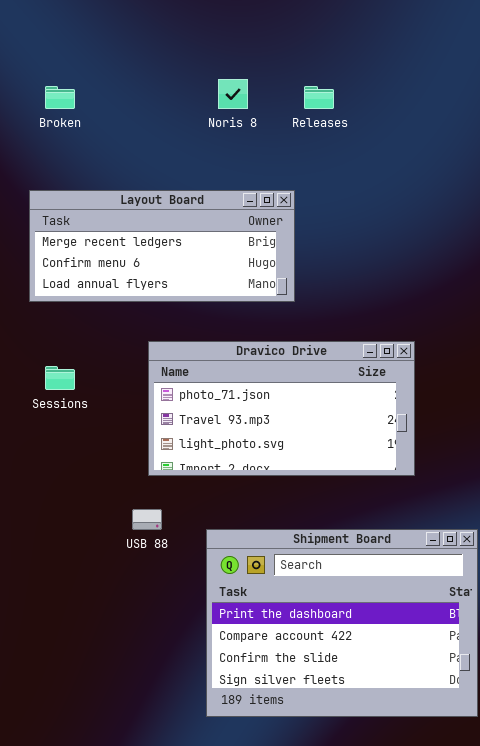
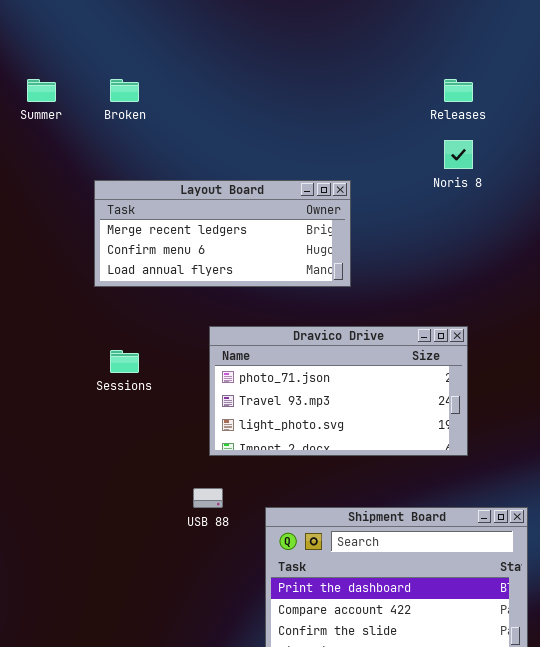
Noris 8: [218,79,248,109] -> [444,140,473,169], moved
Releases: [304,86,334,109] -> [444,79,473,102], moved

